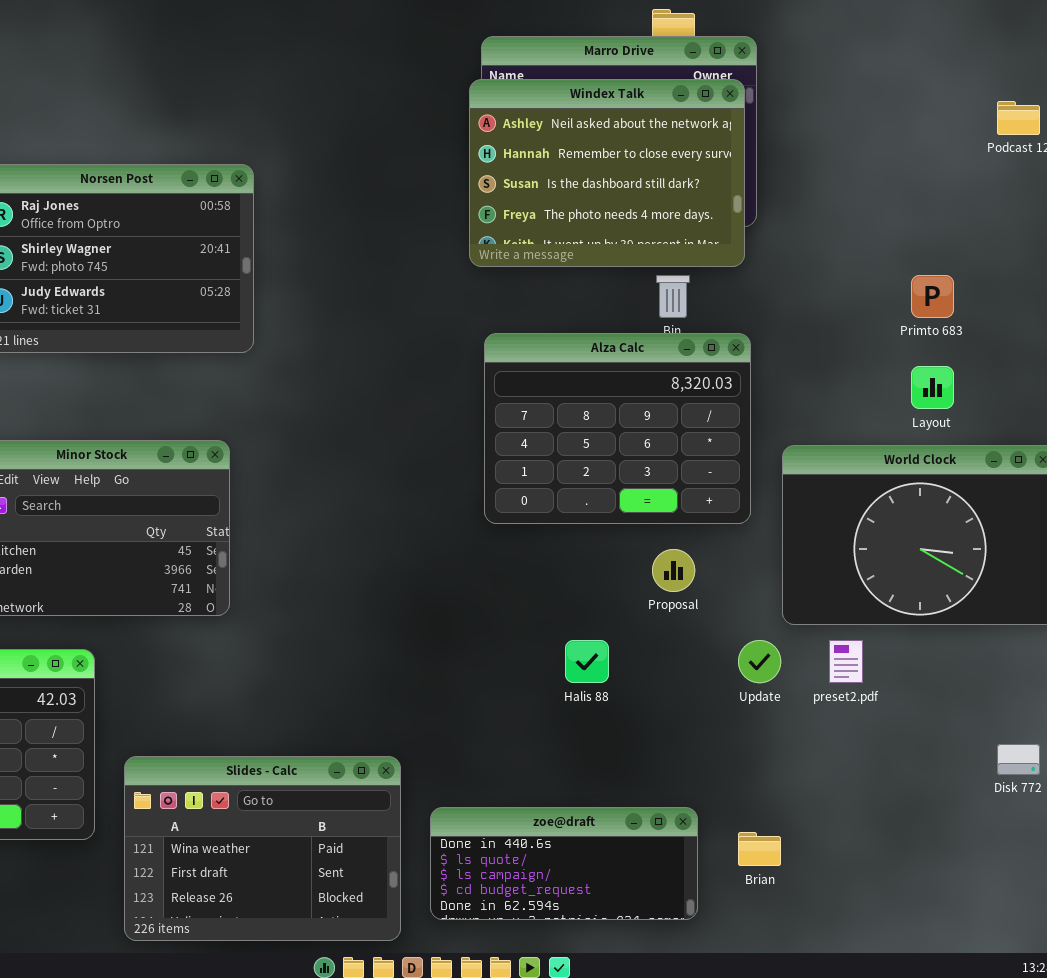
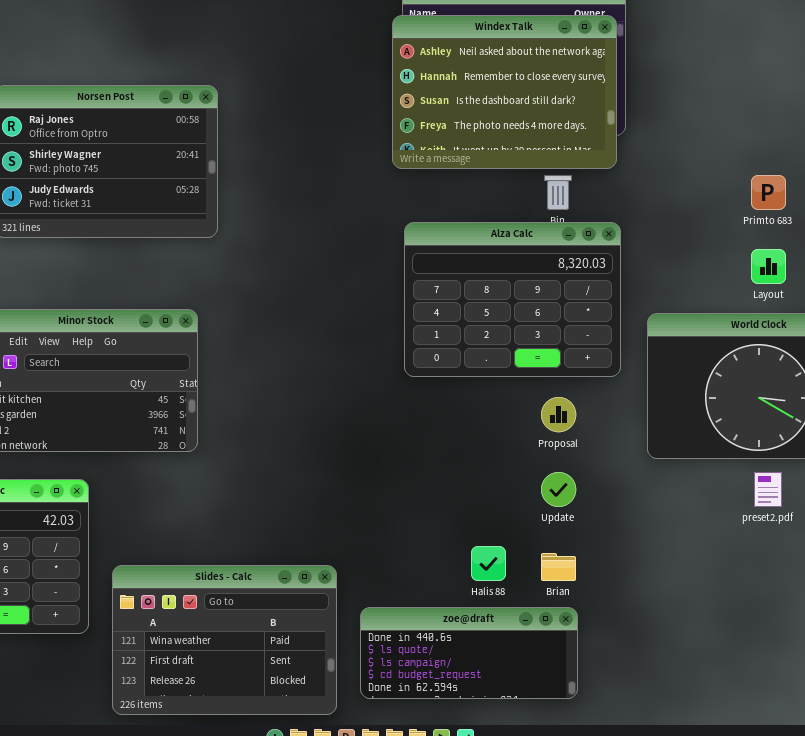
Halis 88: [565,640,609,683] -> [471,546,506,581], moved
Update: [738,640,781,683] -> [541,472,576,507], moved
preset2.pdf: [829,640,863,683] -> [754,472,782,507], moved
Brian: [738,832,781,866] -> [541,553,576,581], moved

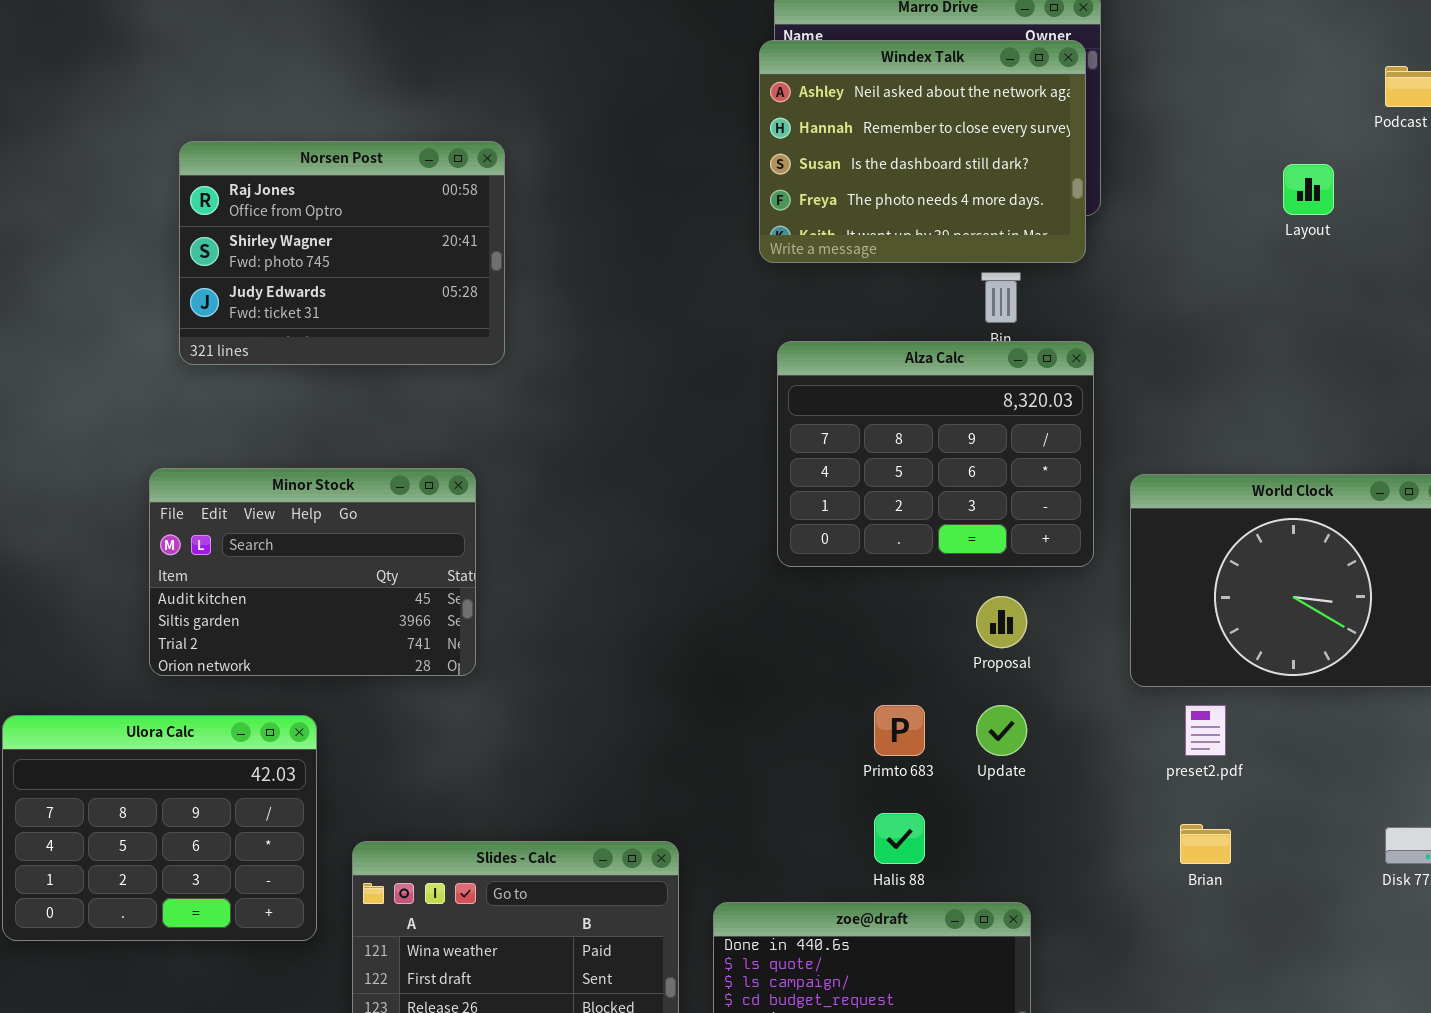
Primto 683: [751,175,786,210] -> [874,705,925,756], moved
Layout: [751,249,786,284] -> [1283,164,1334,215], moved
preset2.pdf: [754,472,782,507] -> [1185,705,1226,756], moved
Brian: [541,553,576,581] -> [1180,824,1231,864], moved

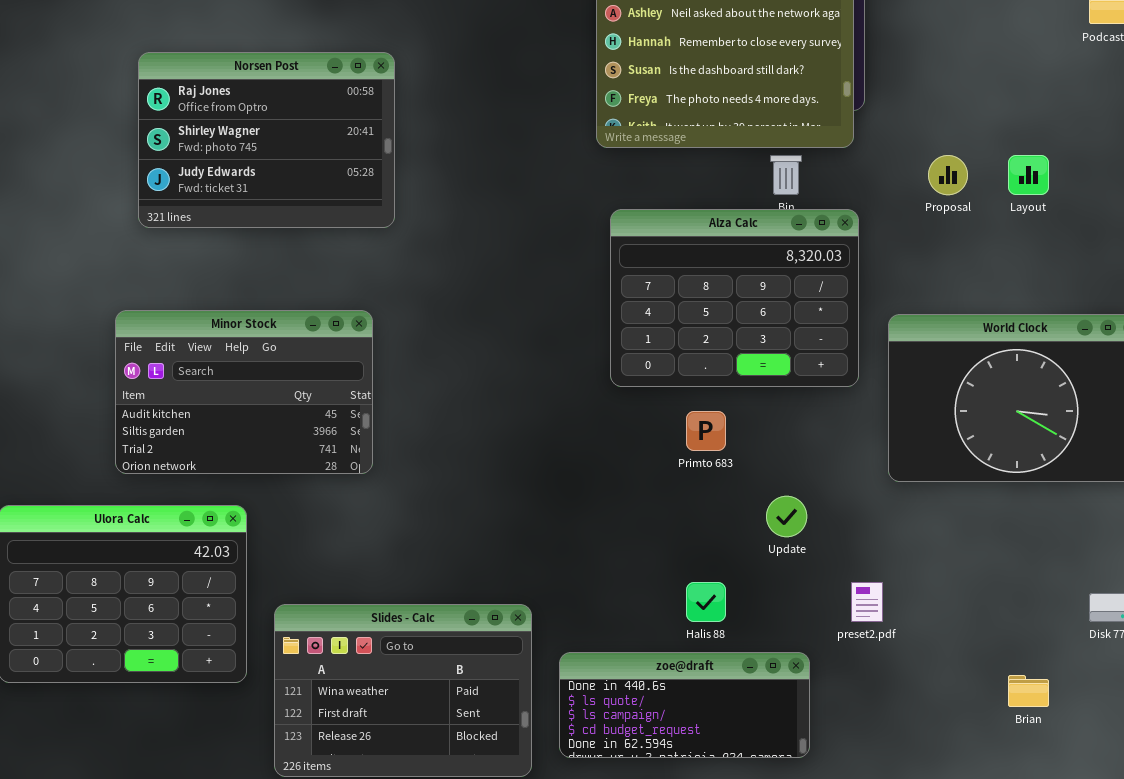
Layout: [1283,164,1334,215] -> [1008,155,1049,195], moved
Proposal: [976,596,1027,648] -> [928,155,968,195], moved
Primto 683: [874,705,925,756] -> [686,411,726,451], moved
preset2.pdf: [1185,705,1226,756] -> [851,582,883,622], moved
Brian: [1180,824,1231,864] -> [1008,675,1049,707], moved

